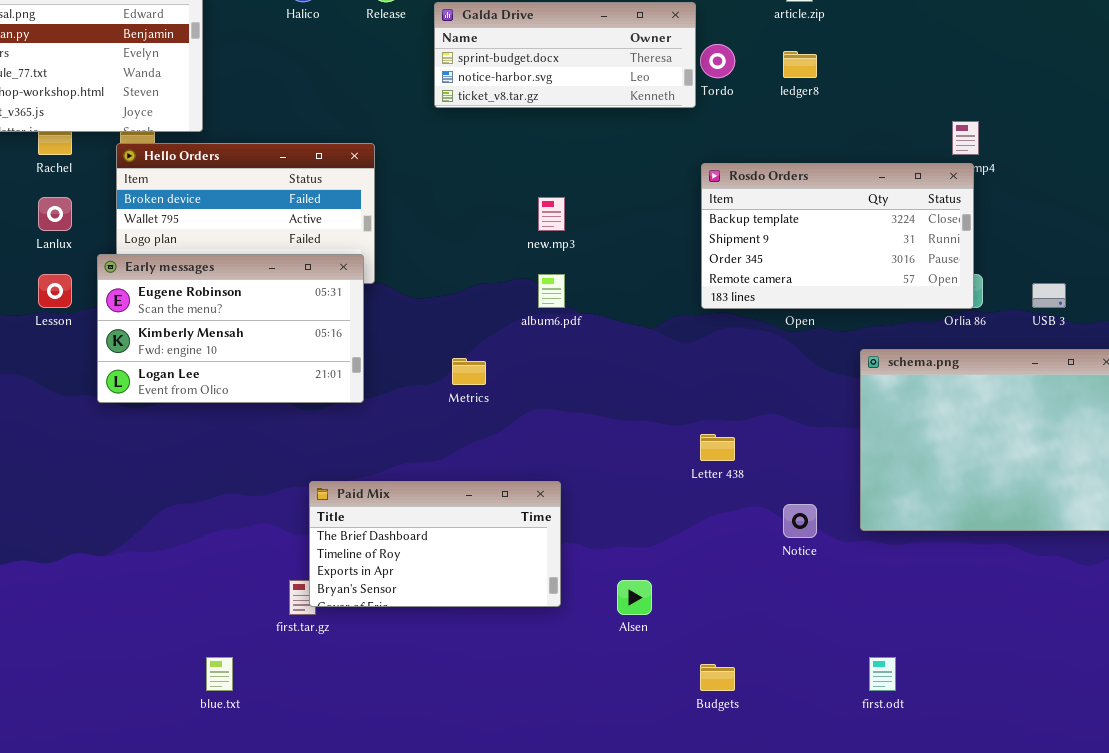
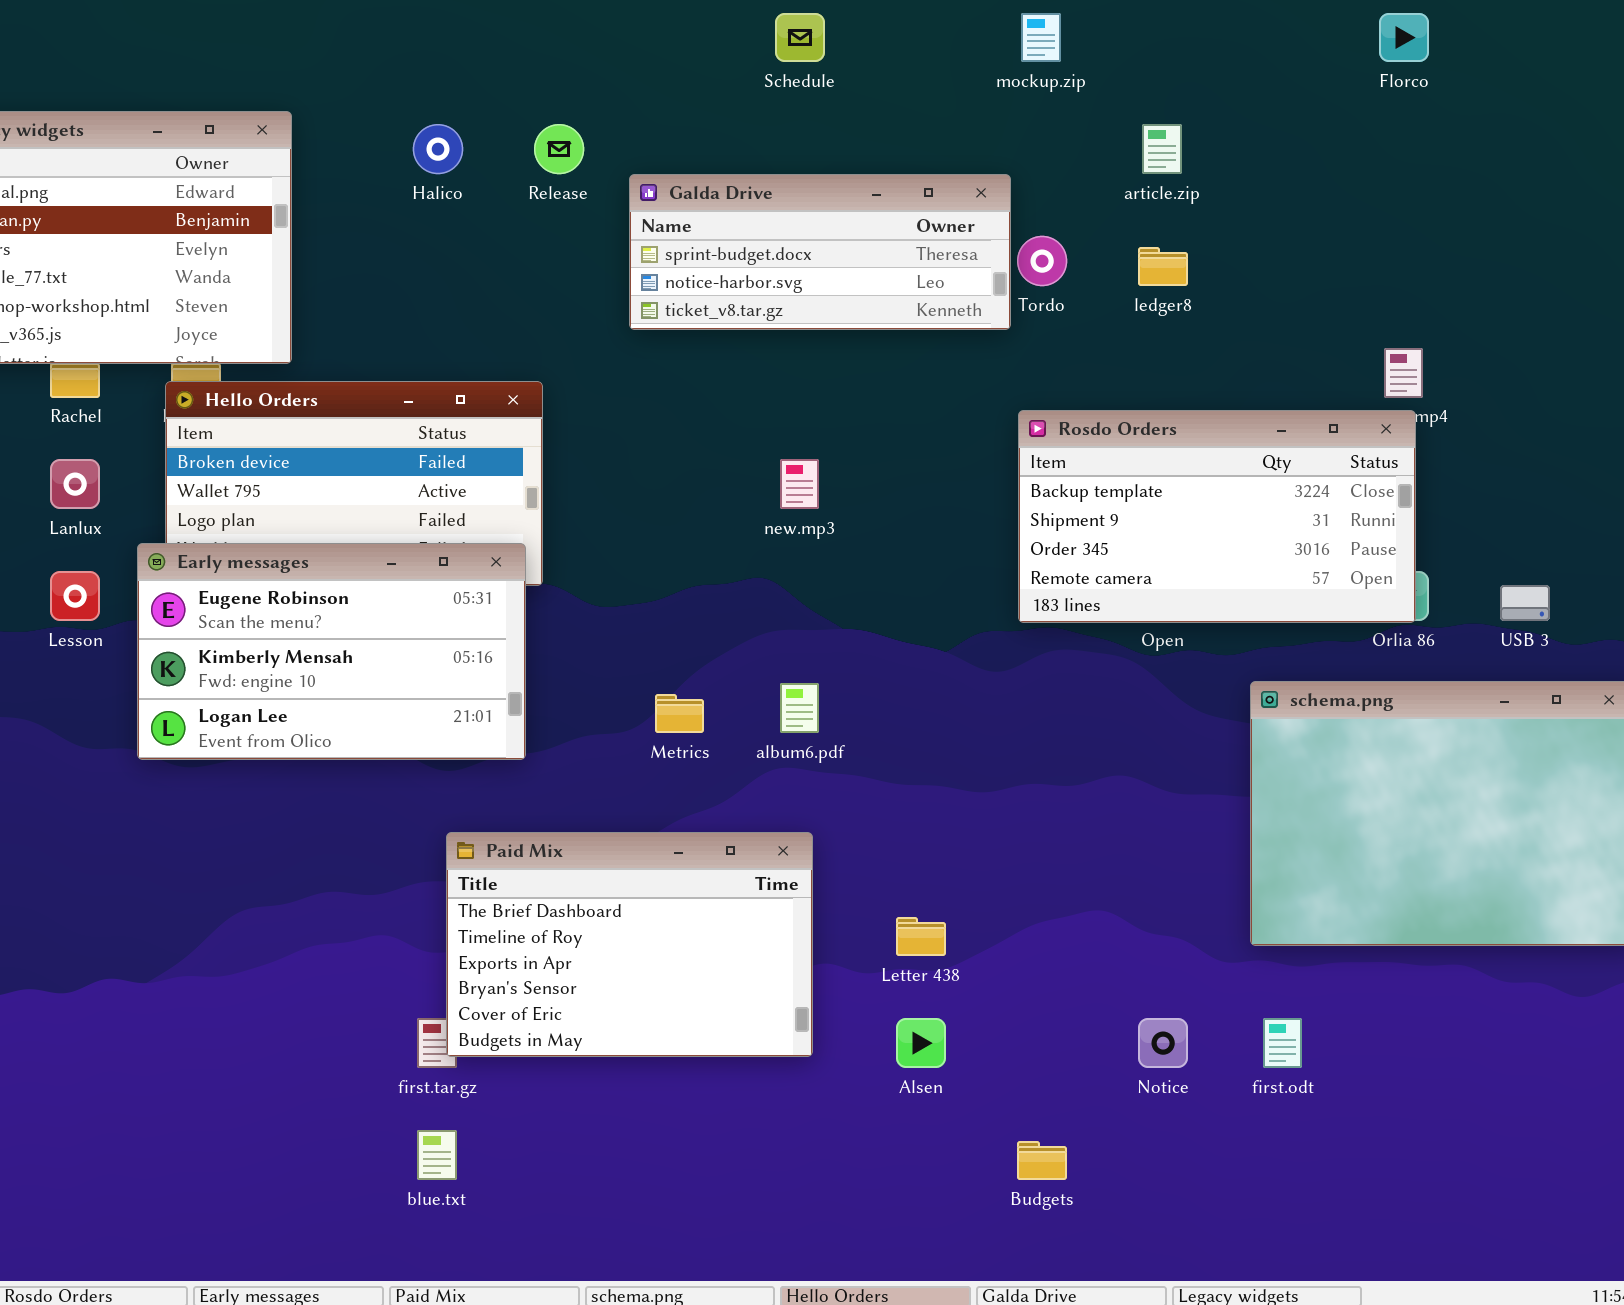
album6.pdf: [538,274,565,308] -> [780,683,819,733], moved
Letter 438: [700,434,735,461] -> [896,917,946,956], moved
Paid Mix: [309,481,561,607] -> [446,832,813,1057], resized
Notice: [783,504,817,538] -> [1138,1018,1188,1068], moved
blue.txt: [206,657,233,691] -> [417,1130,457,1180], moved
first.odt: [869,657,896,691] -> [1263,1018,1302,1068], moved

